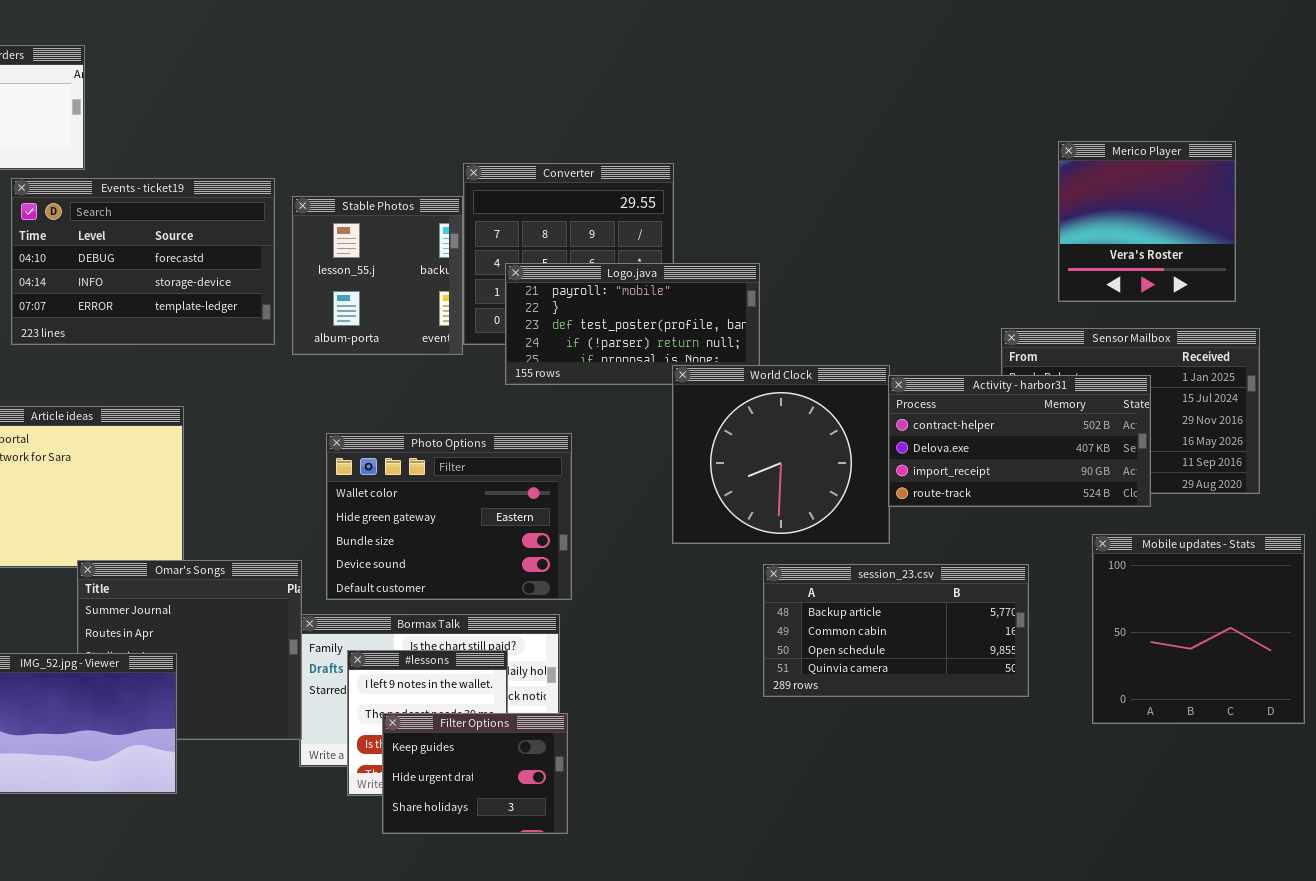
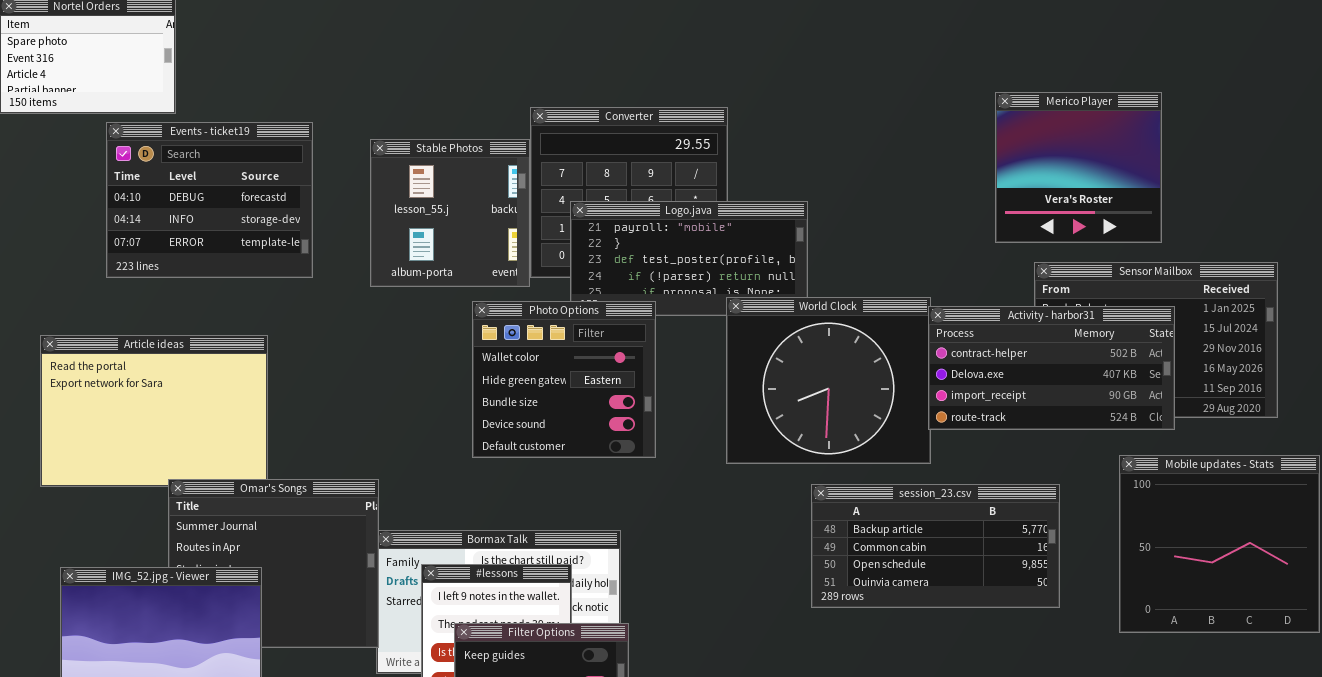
Merico Player: [1058,141,1236,302] -> [995,92,1162,243], moved
Events - ticket19: [11,178,275,345] -> [106,122,313,278], resized
Photo Options: [326,433,572,600] -> [472,301,656,458], moved, resized

